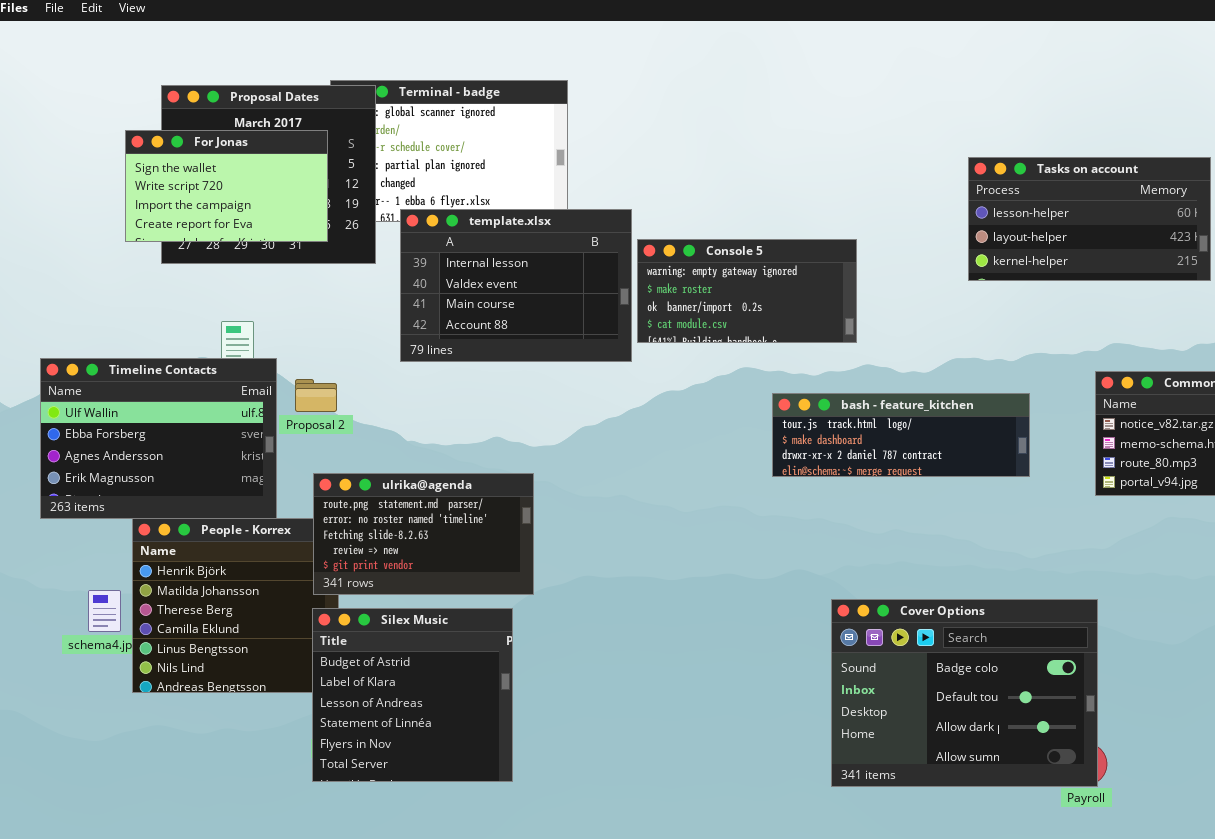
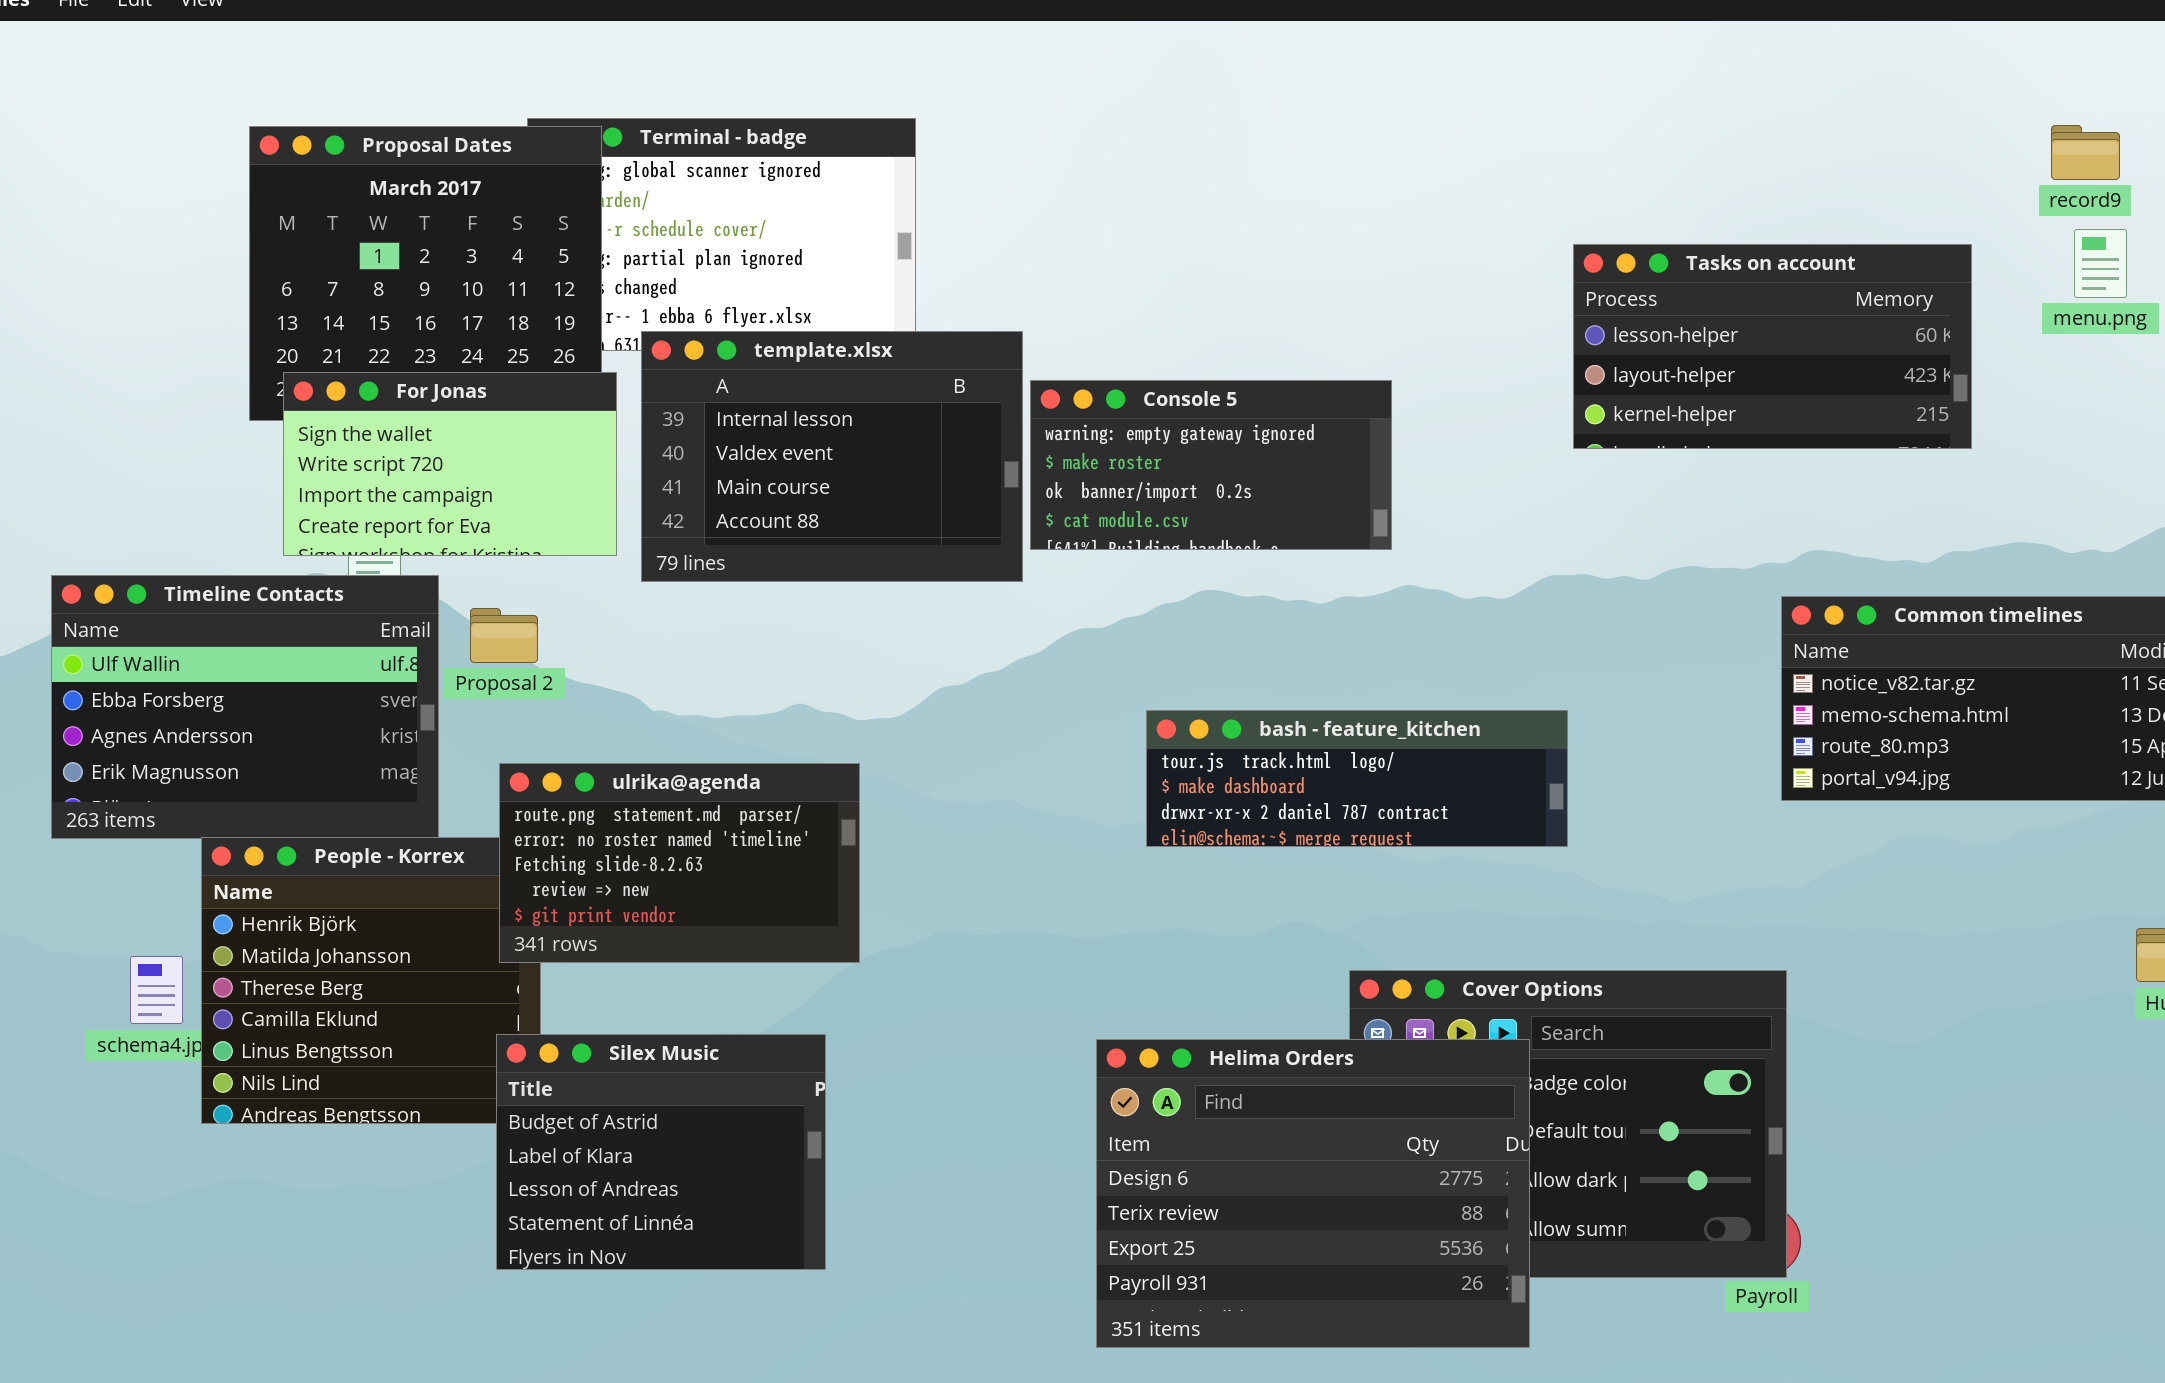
For Jonas: [125,130,328,242] -> [283,372,617,556], moved
bash - feature_kitchen: [772,393,1030,477] -> [1146,710,1568,847], moved
Silex Music: [312,608,513,782] -> [496,1034,826,1270], resized
Helima Orders: none -> [1096,1039,1530,1348], opened

